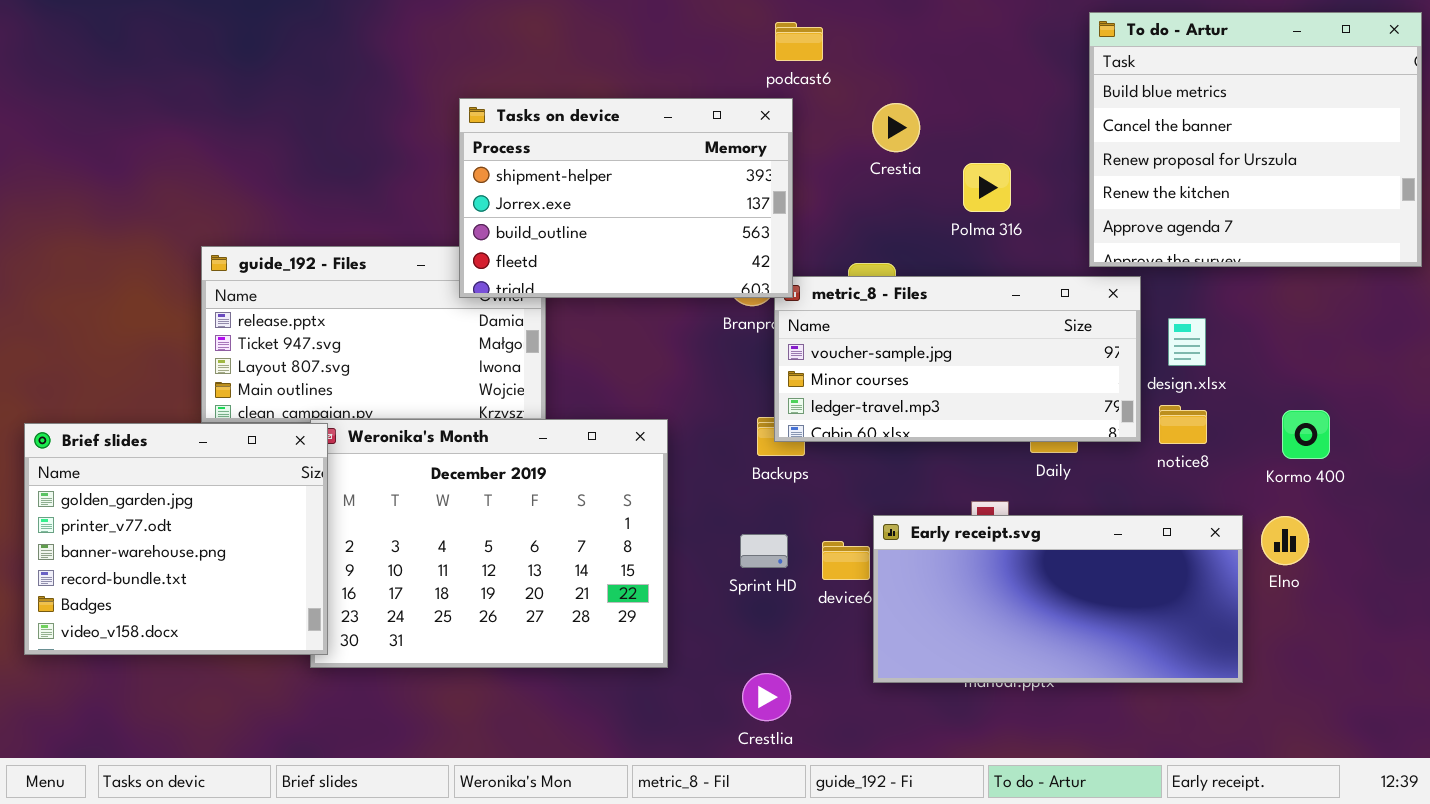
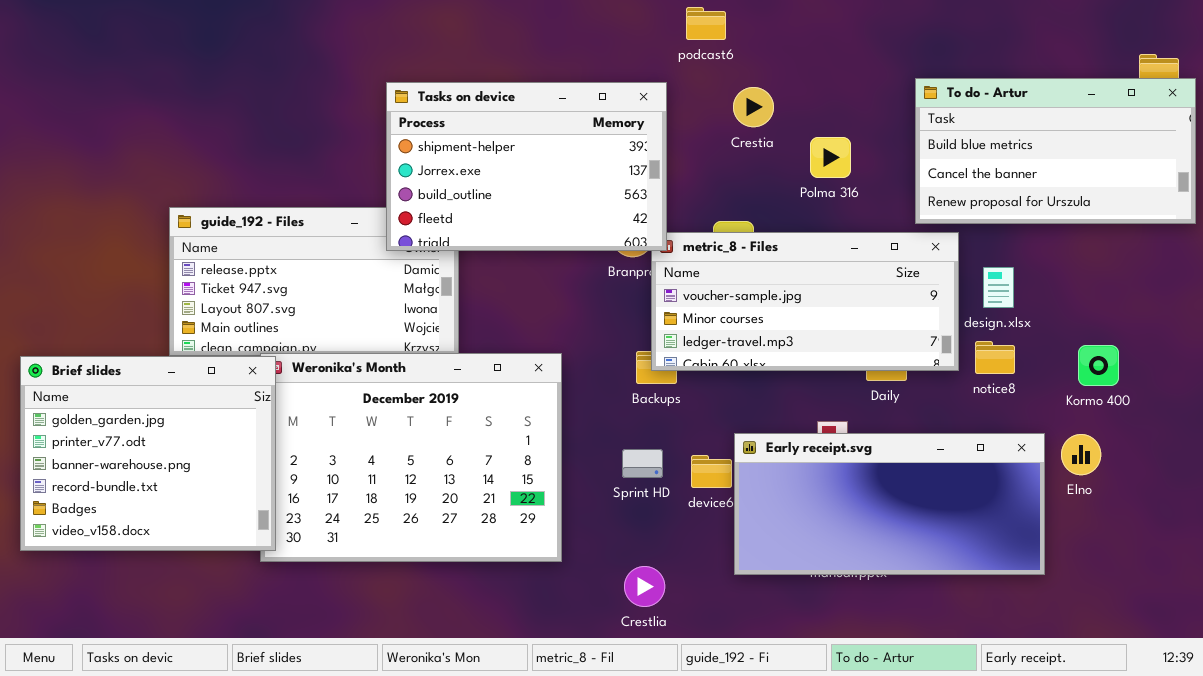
To do - Artur: [1089,12,1422,267] -> [915,78,1196,224], resized
podcast6: [775,22,823,61] -> [686,7,726,40], moved

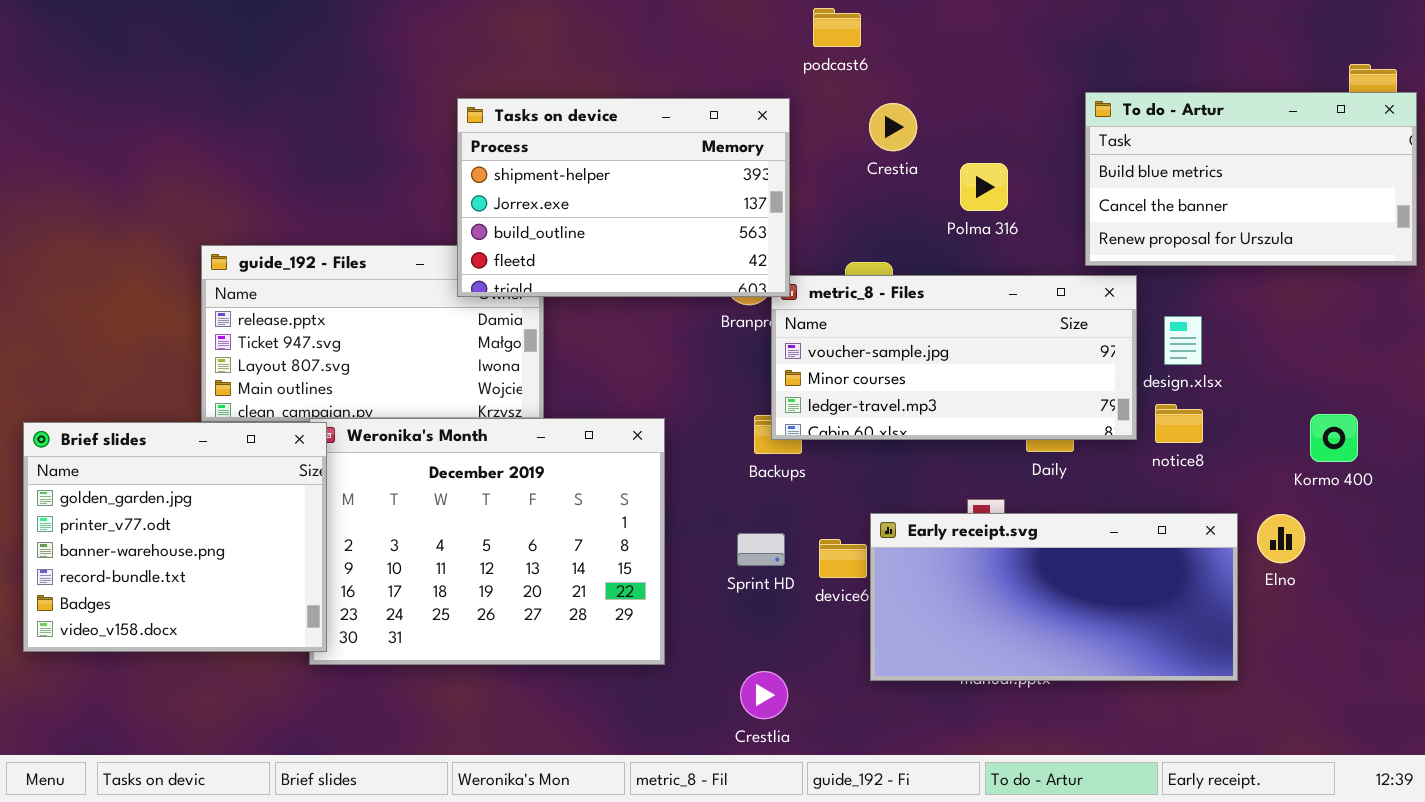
Kormo 400: [1078,345,1119,386] -> [1310,414,1358,462], moved

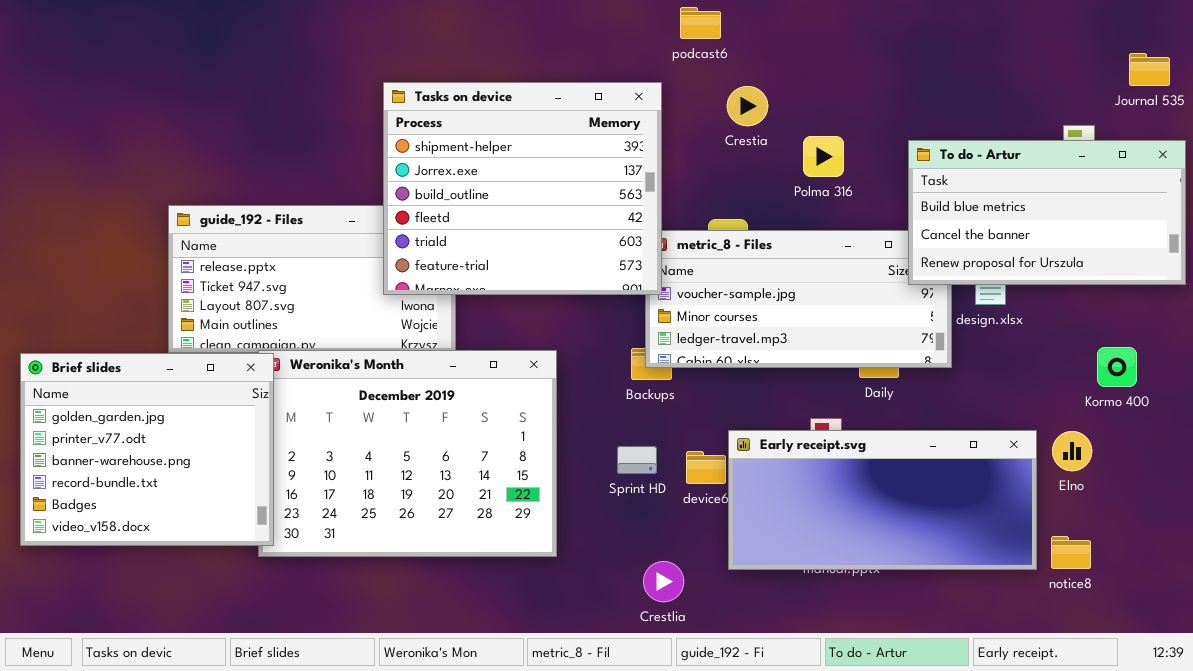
To do - Artur: [1085,92,1417,266] -> [908,140,1186,285], moved
Tasks on device: [457,98,790,297] -> [383,82,662,295], resized
notice8: [1155,404,1203,443] -> [1051,536,1091,569], moved
Crestlia: [740,671,788,719] -> [643,561,684,602], moved

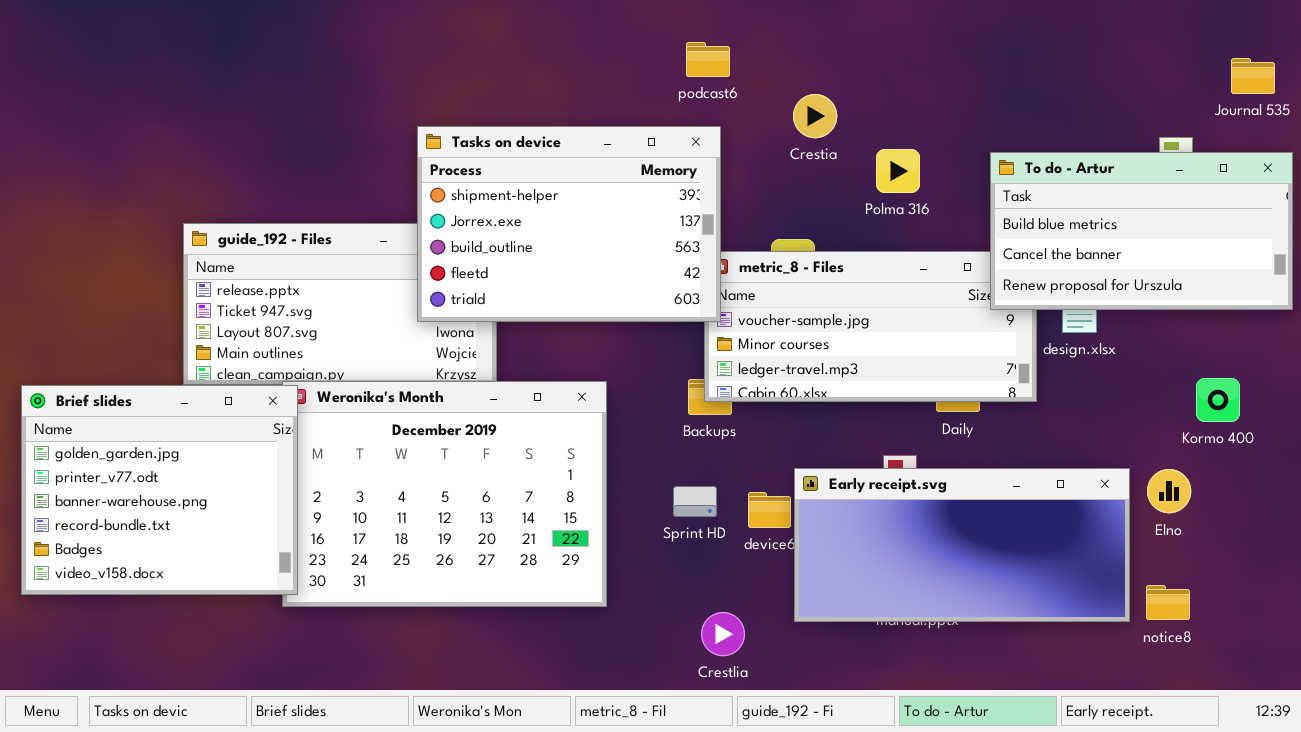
podcast6: [680,7,721,39] -> [686,42,730,77], moved
Tasks on device: [383,82,662,295] -> [417,126,721,322], resized

